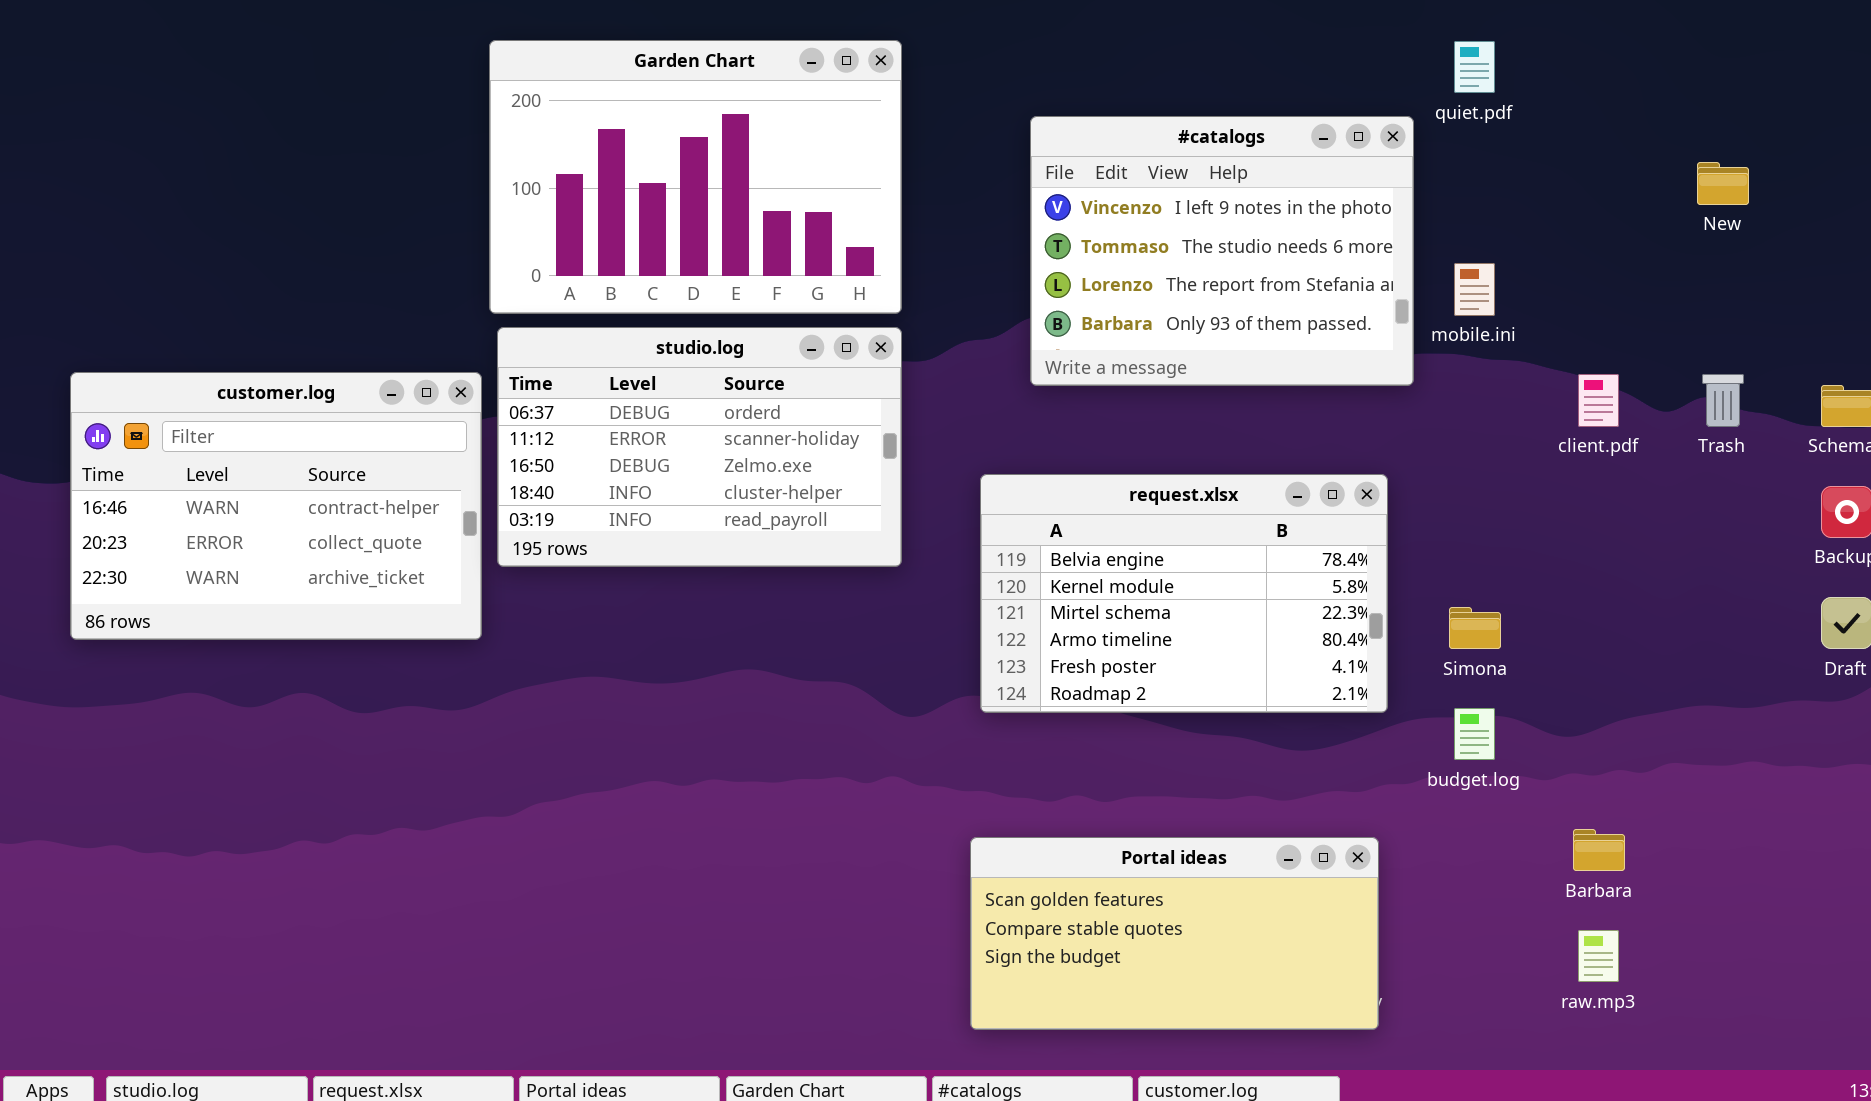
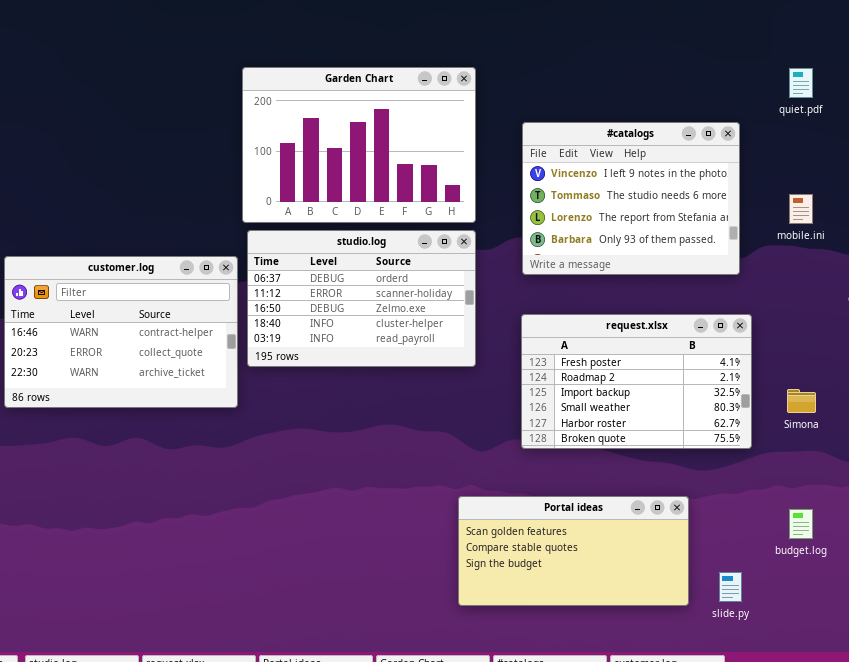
#catalogs: [1030,116,1414,386] -> [522,122,740,275], moved
request.xlsx: [980,474,1388,713] -> [521,314,752,449], scrolled down 4 rows
budget.log: [1454,708,1495,760] -> [789,509,813,539], moved
Portal ideas: [970,837,1379,1030] -> [458,496,689,606], moved

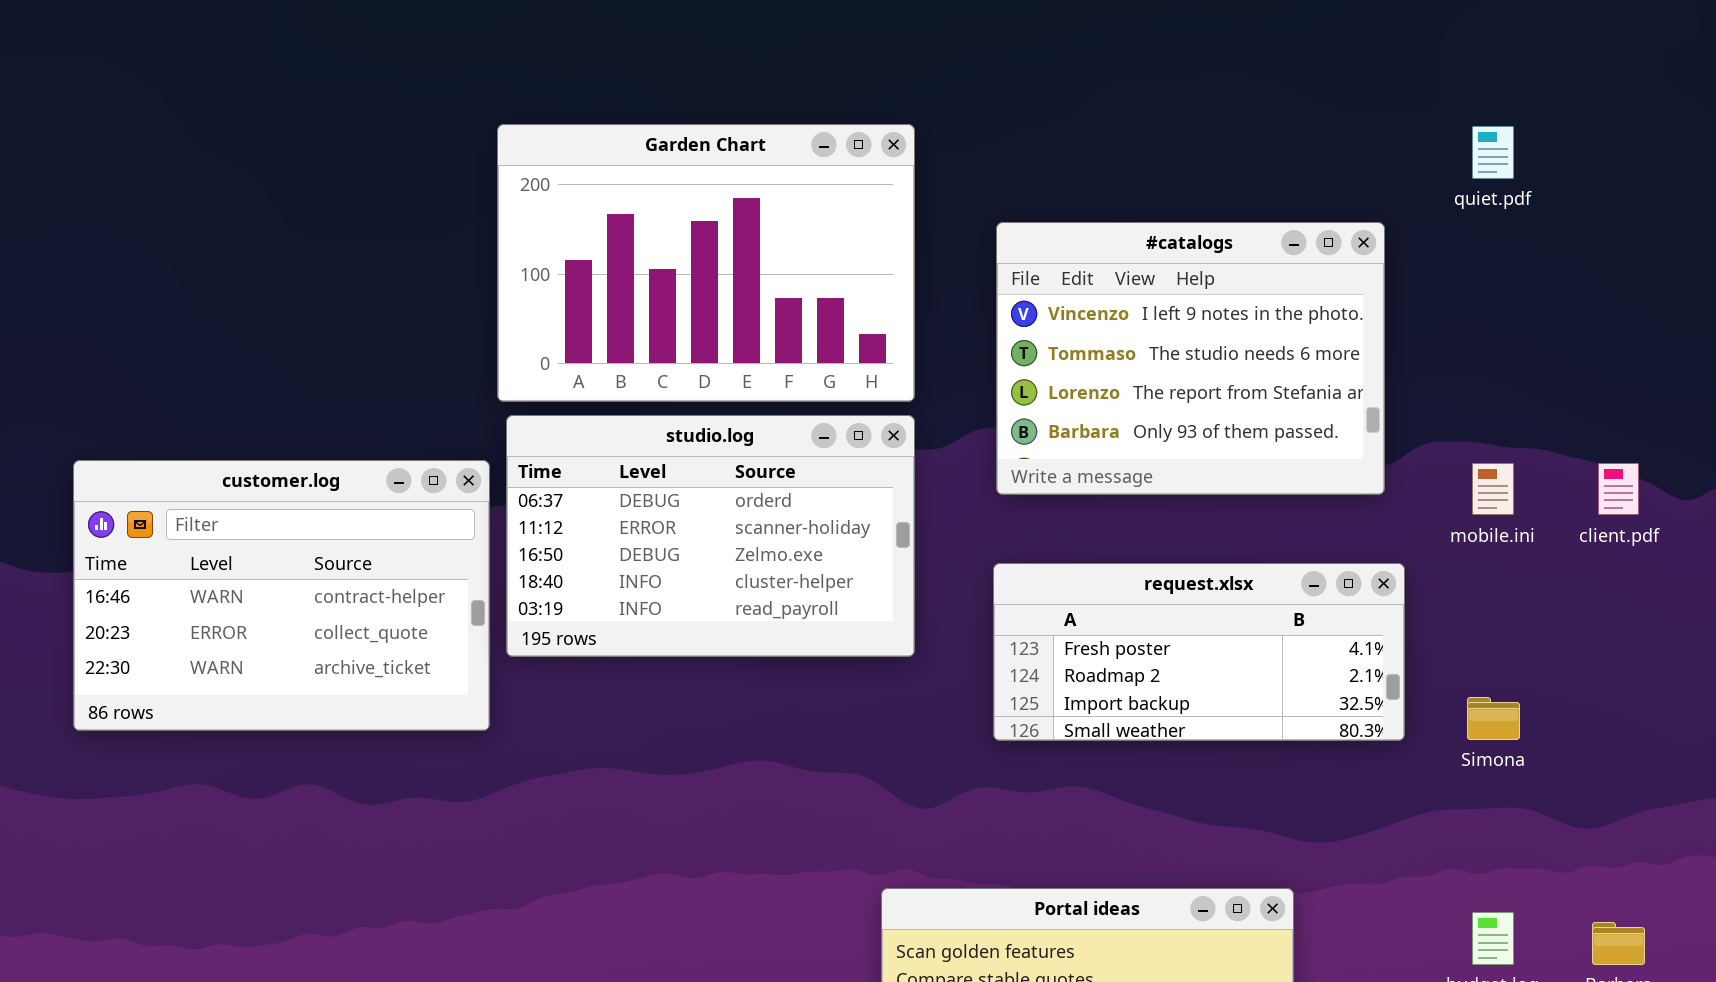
mobile.ini: [789,194,813,224] -> [1472,463,1514,515], moved
request.xlsx: [521,314,752,449] -> [993,563,1405,741], resized

